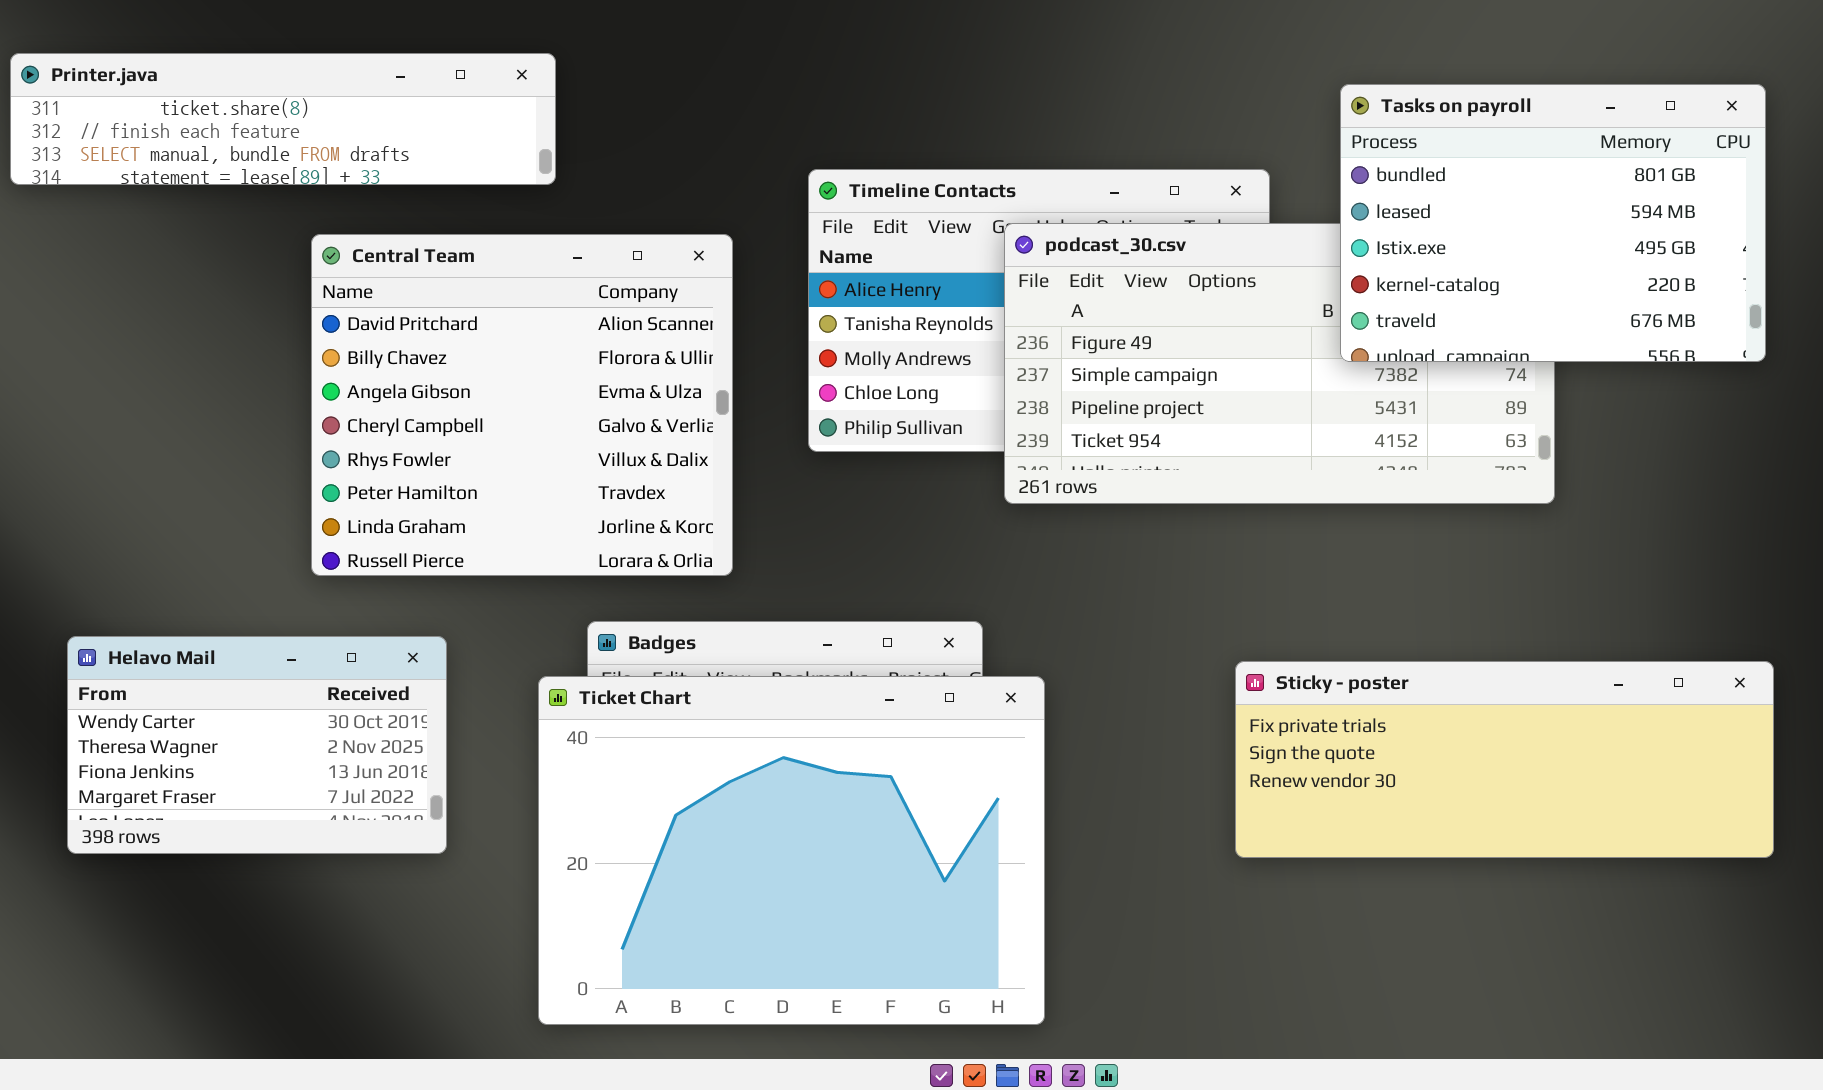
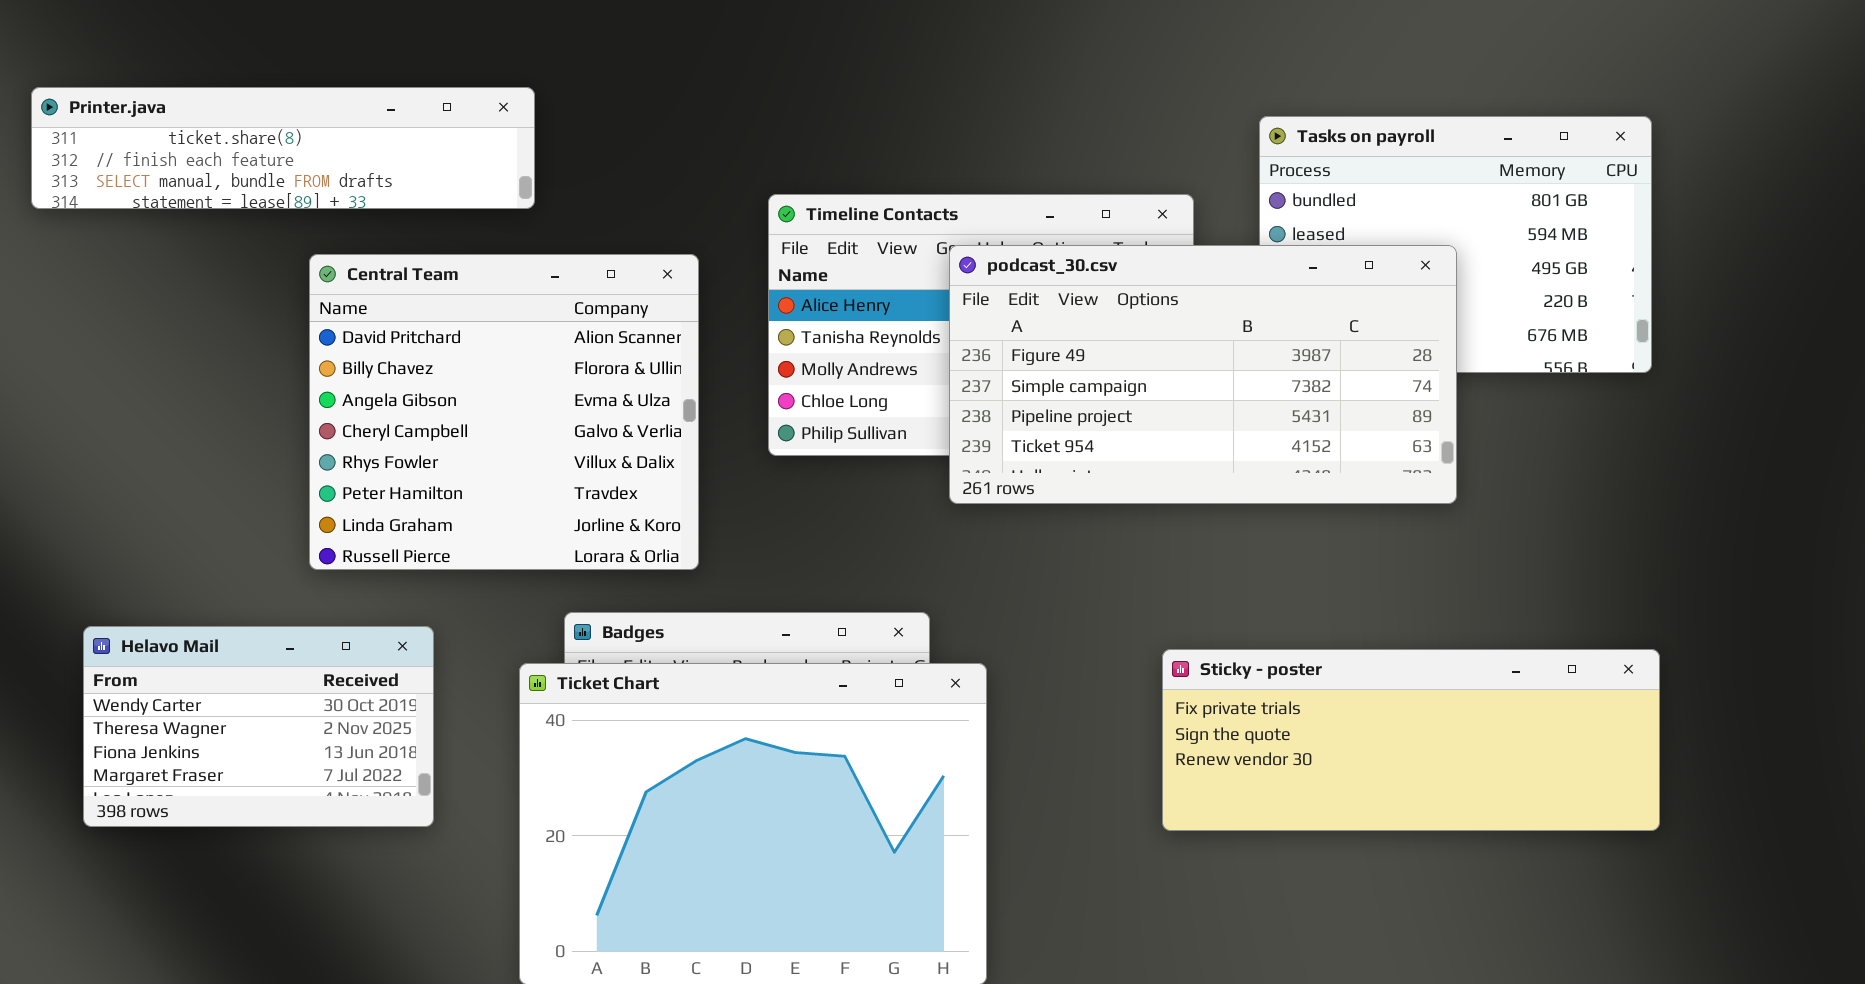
podcast_30.csv: [1004,223,1555,504] -> [949,245,1457,504], raised

